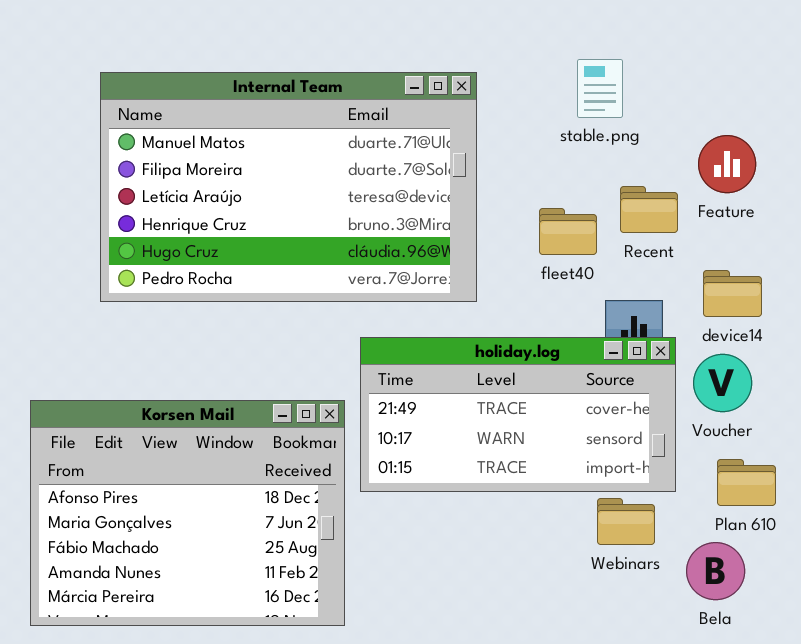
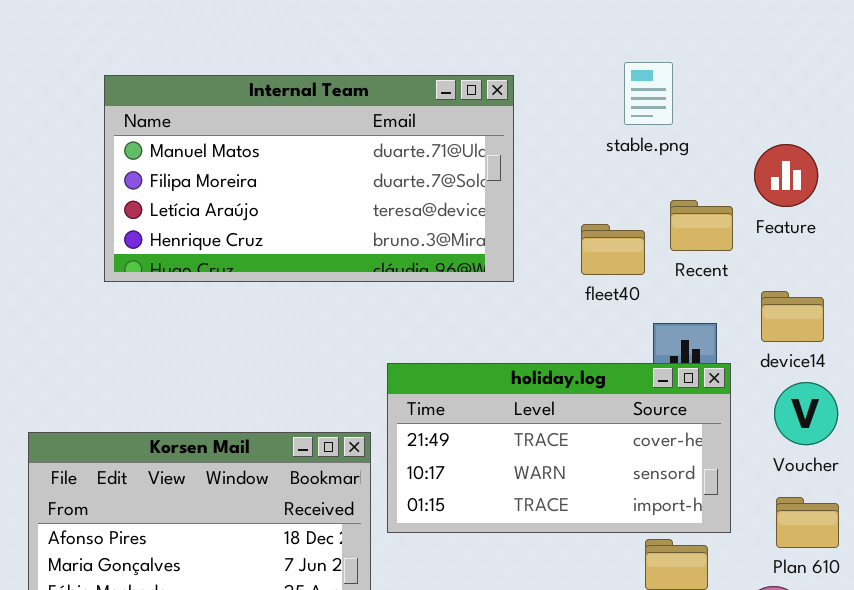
Internal Team: [100,72,477,302] -> [104,75,514,282], resized
Voucher: [693,354,752,412] -> [774,382,838,445], moved

